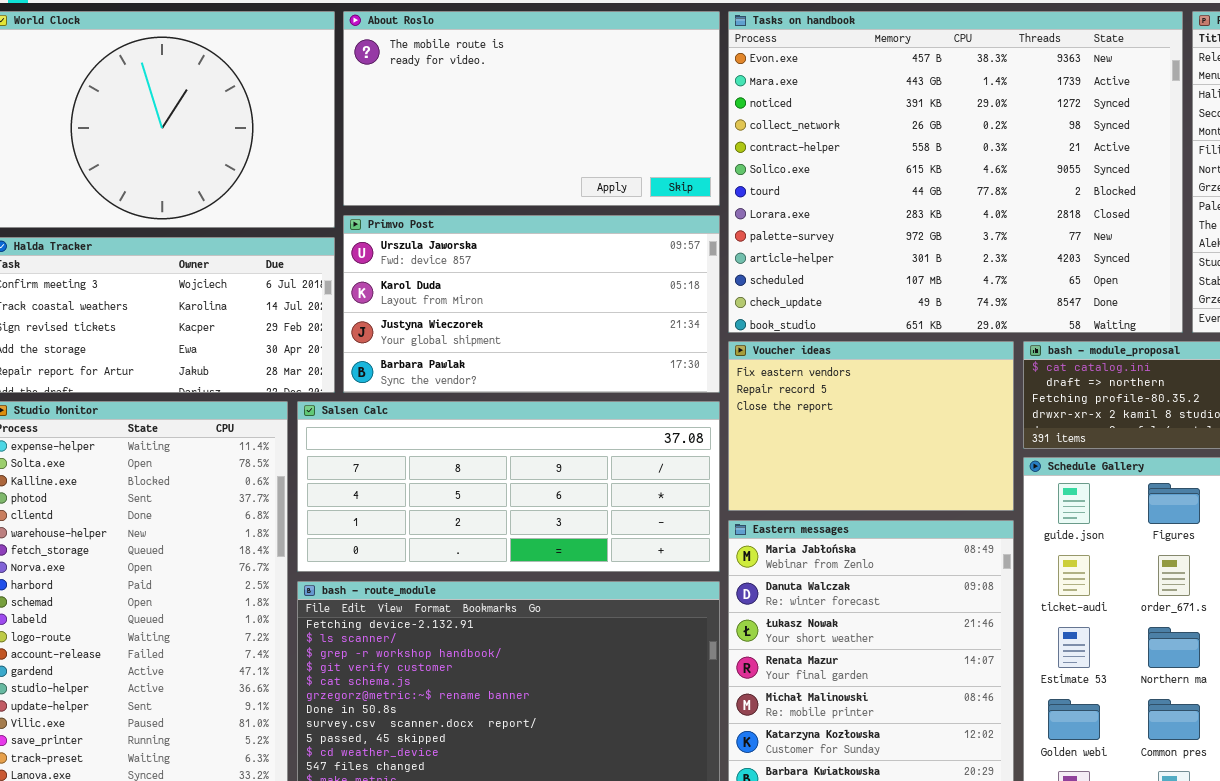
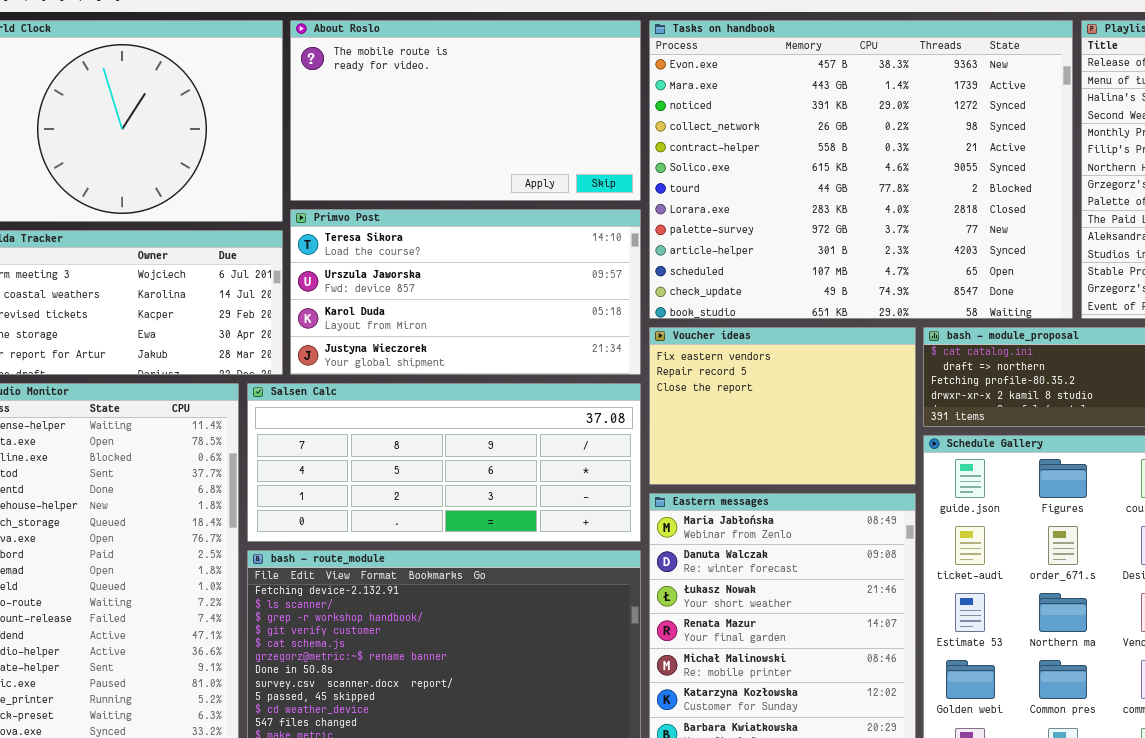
Primvo Post: [343,215,720,393] -> [290,209,641,375], scrolled up 1 row

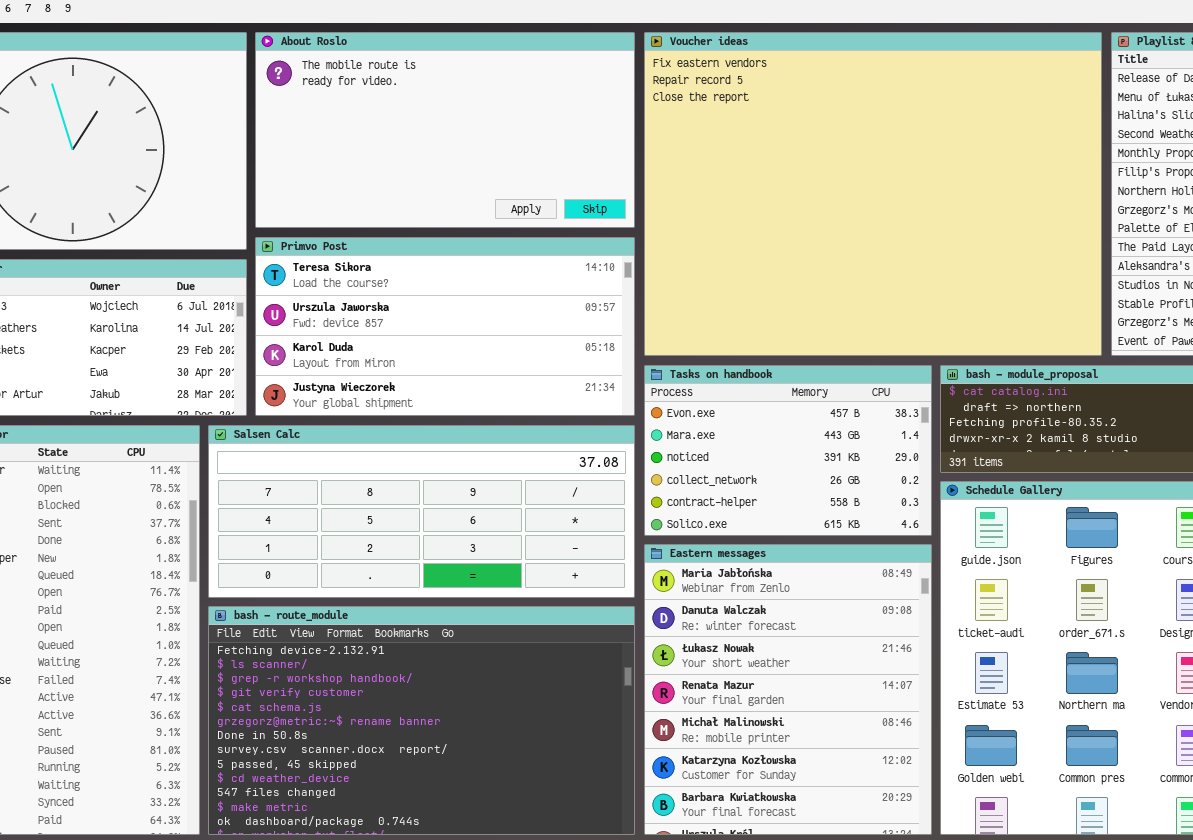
Tasks on handbook: [649,20,1073,319] -> [644,365,932,536], moved, resized
Voucher ideas: [649,327,916,485] -> [644,32,1102,356], moved, resized

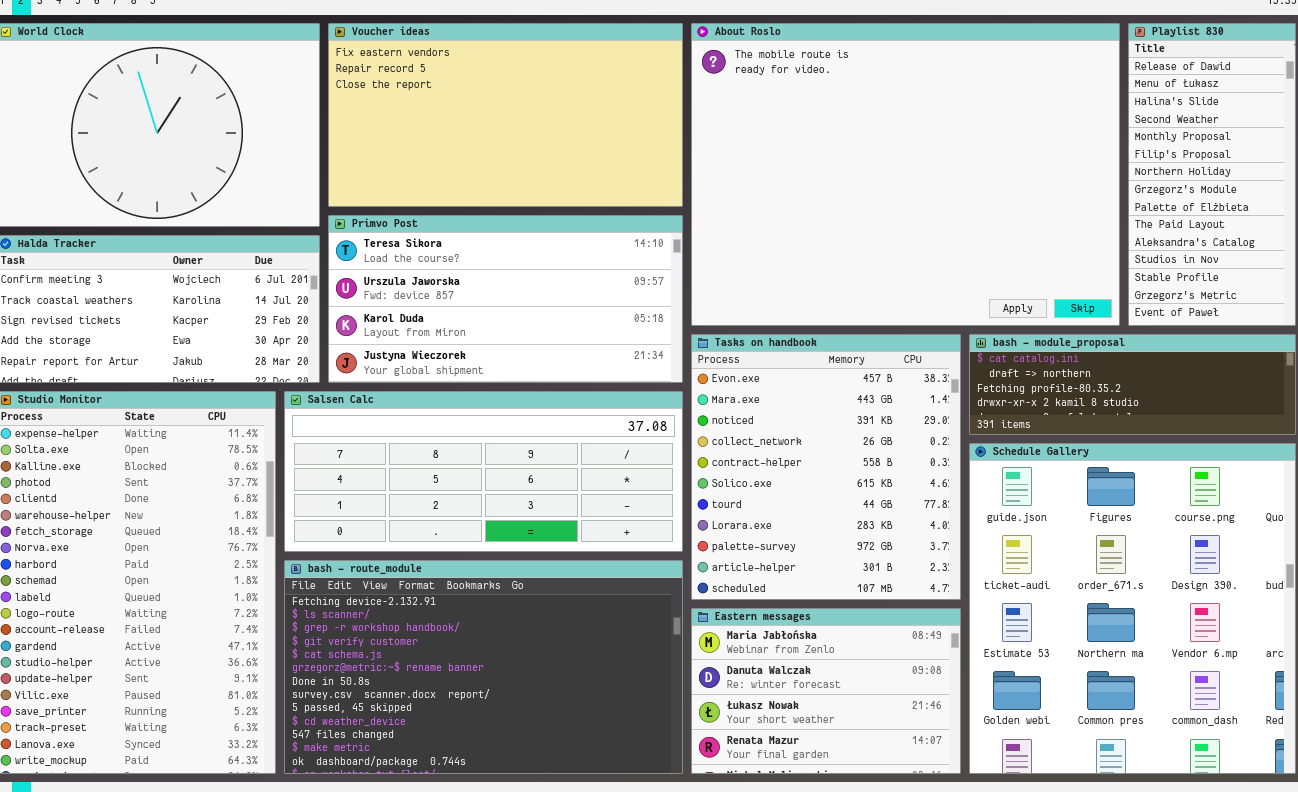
About Roslo: [255,32,635,228] -> [691,23,1120,326], moved, resized
Voucher ideas: [644,32,1102,356] -> [328,23,683,207], moved, resized
Tasks on handbook: [644,365,932,536] -> [691,334,961,600], resized
Eastern messages: [644,544,932,835] -> [691,608,961,774], resized

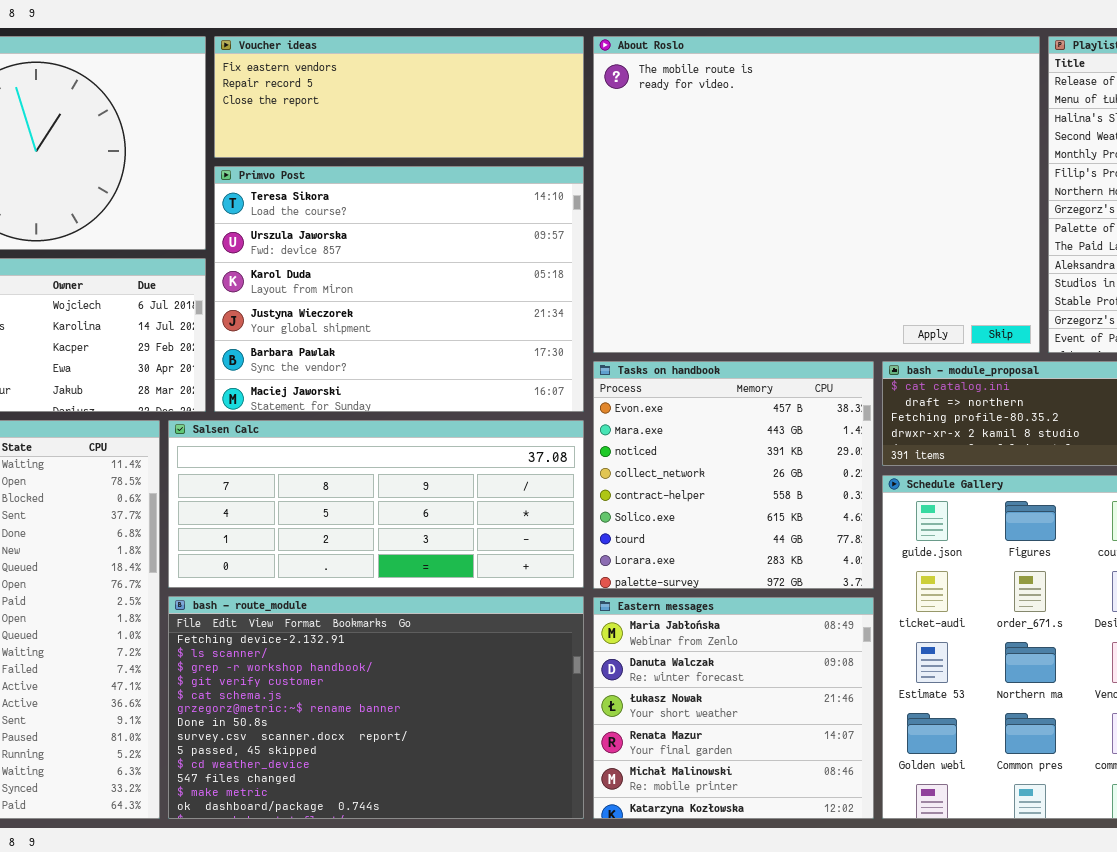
Voucher ideas: [328,23,683,207] -> [214,36,584,158], resized
Primvo Post: [328,215,683,383] -> [214,166,584,412], resized
Tasks on handbook: [691,334,961,600] -> [593,361,874,589], resized
Eastern messages: [691,608,961,774] -> [593,597,874,819], resized

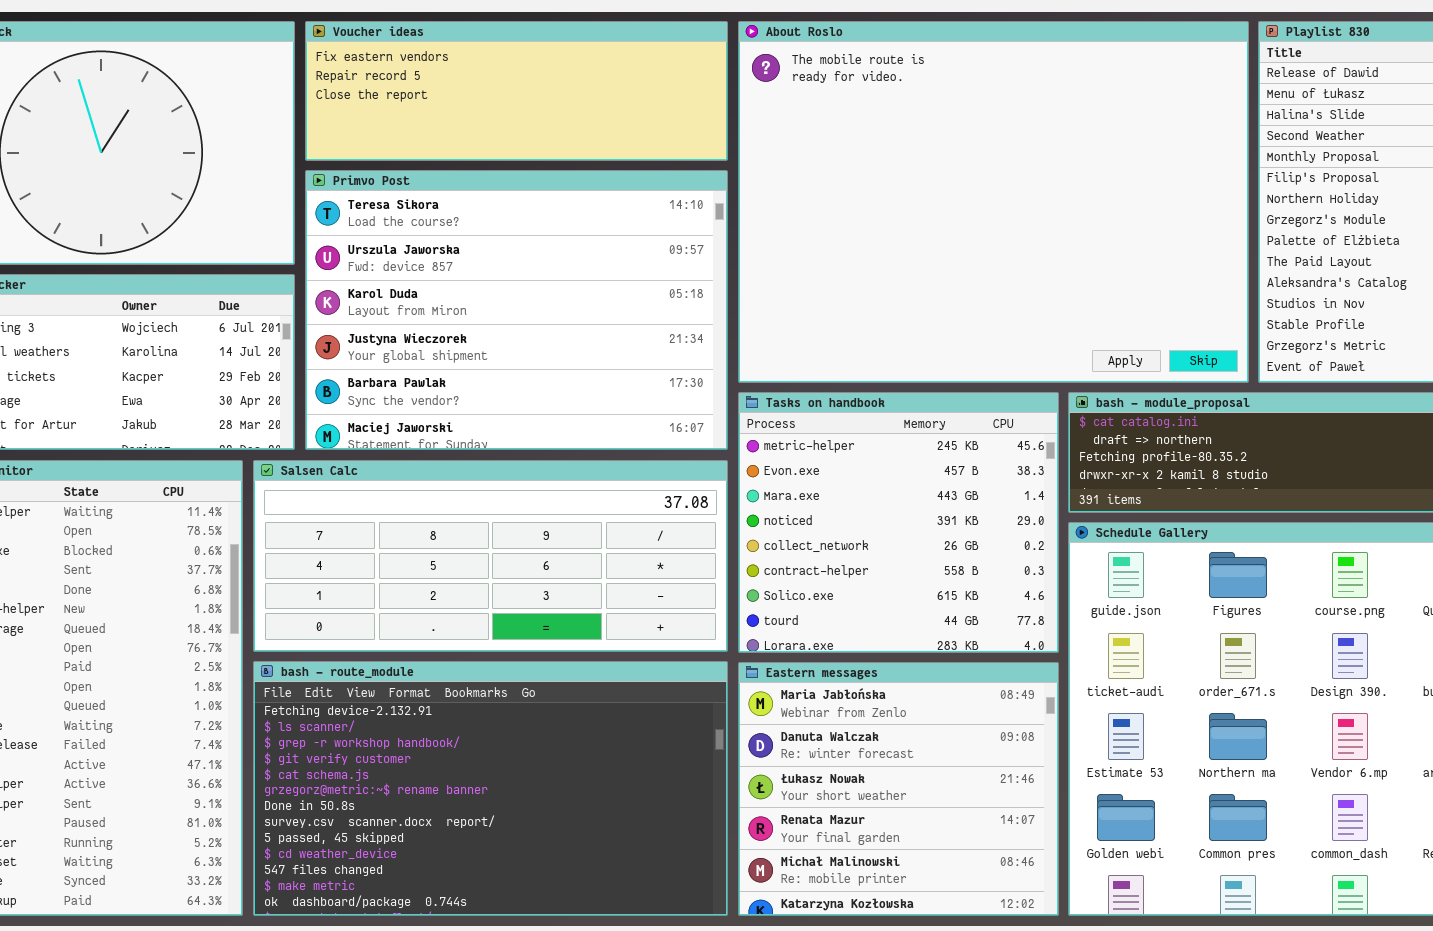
Tasks on handbook: [593,361,874,589] -> [738,392,1059,653], scrolled up 1 row

